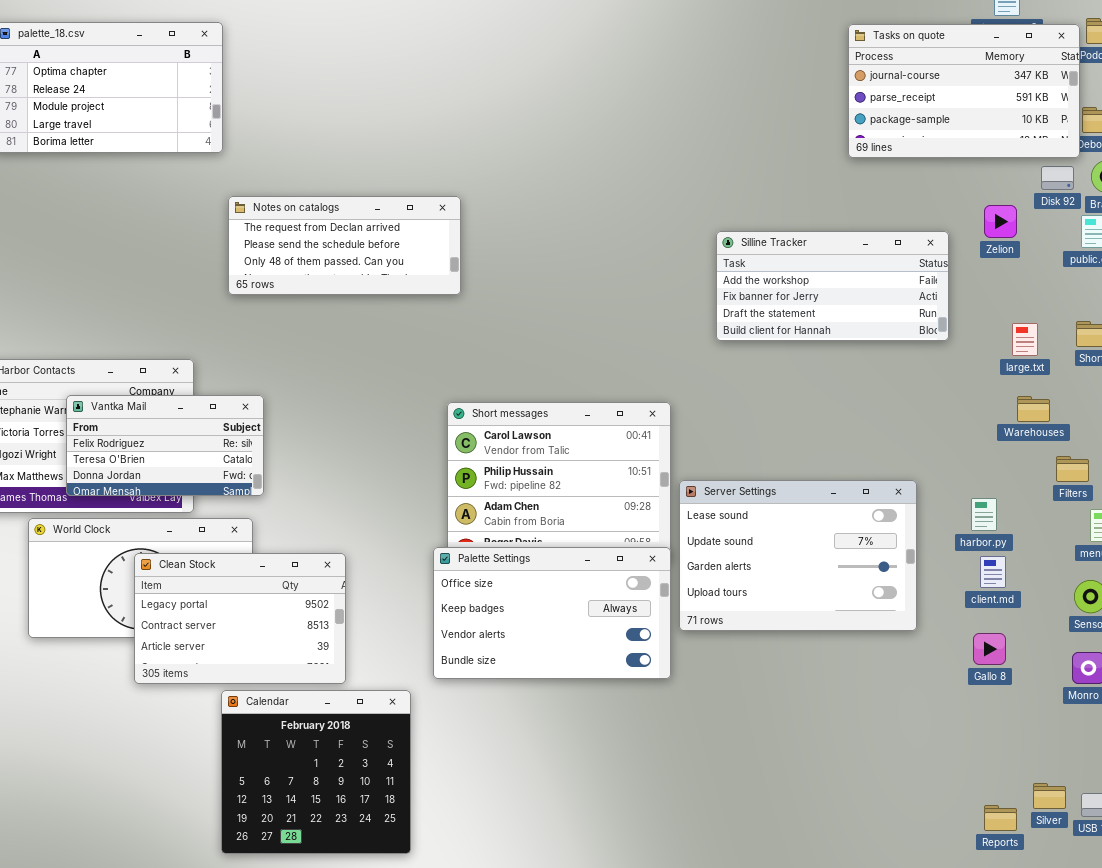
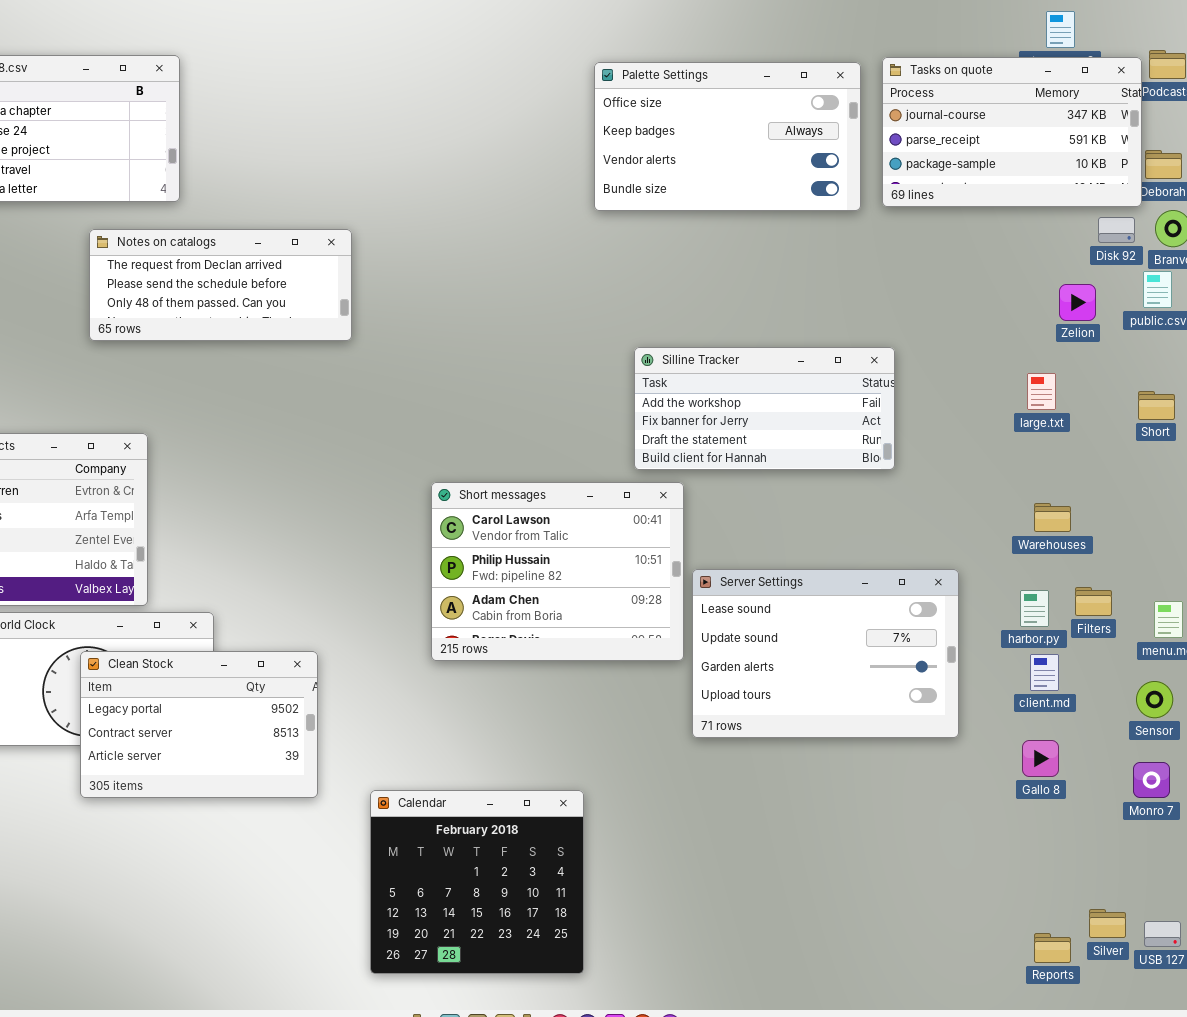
Notes on catalogs: [228,196,461,295] -> [89,229,352,341], moved
Zelion: [984,205,1017,238] -> [1059,284,1096,321], moved
Silline Tracker: [716,231,949,341] -> [634,347,895,470], moved
large.txt: [1012,323,1038,356] -> [1027,373,1056,410], moved
Vantka Mail: [66,395,264,496] -> none, closed
Warehouses: [1017,396,1050,422] -> [1034,503,1071,532], moved
Filters: [1056,456,1089,482] -> [1075,587,1112,616], moved
Palette Settings: [433,547,671,679] -> [594,62,861,211], moved
Calendar: [221,690,411,854] -> [370,790,584,974], moved

